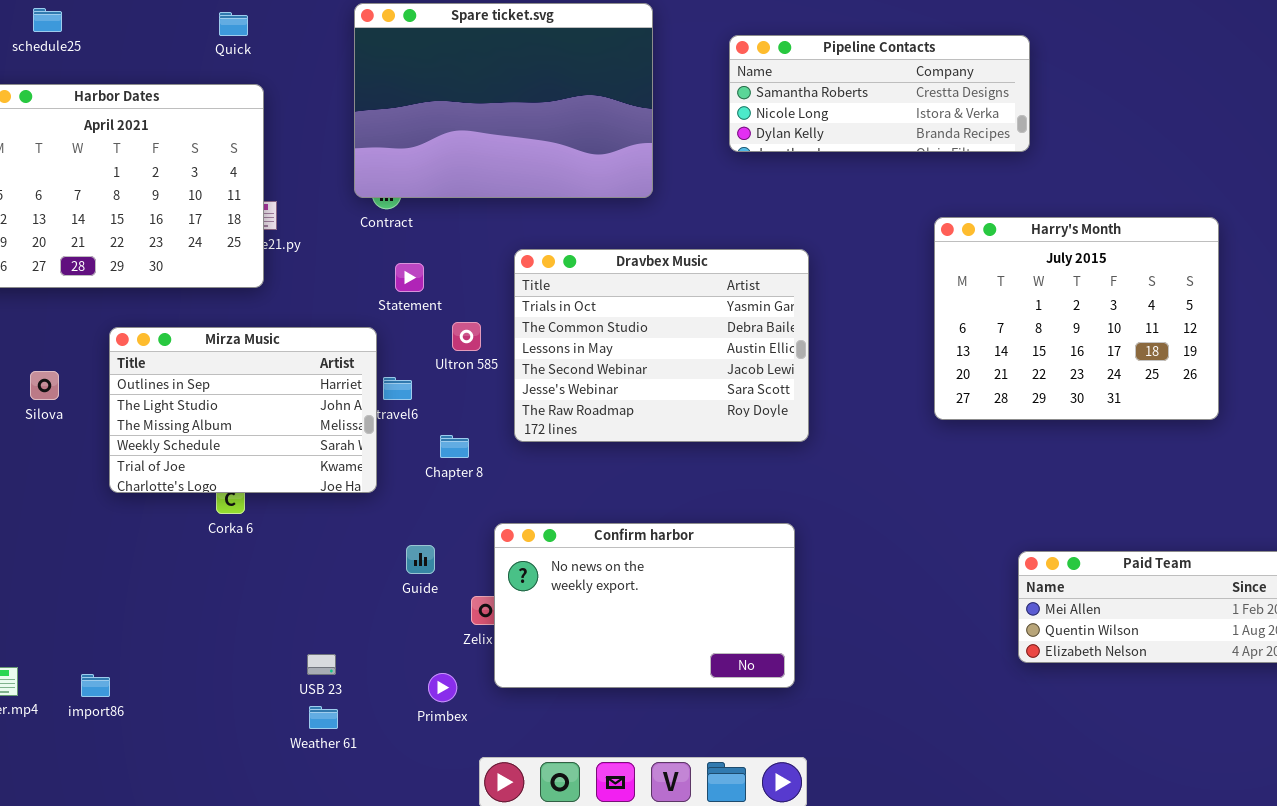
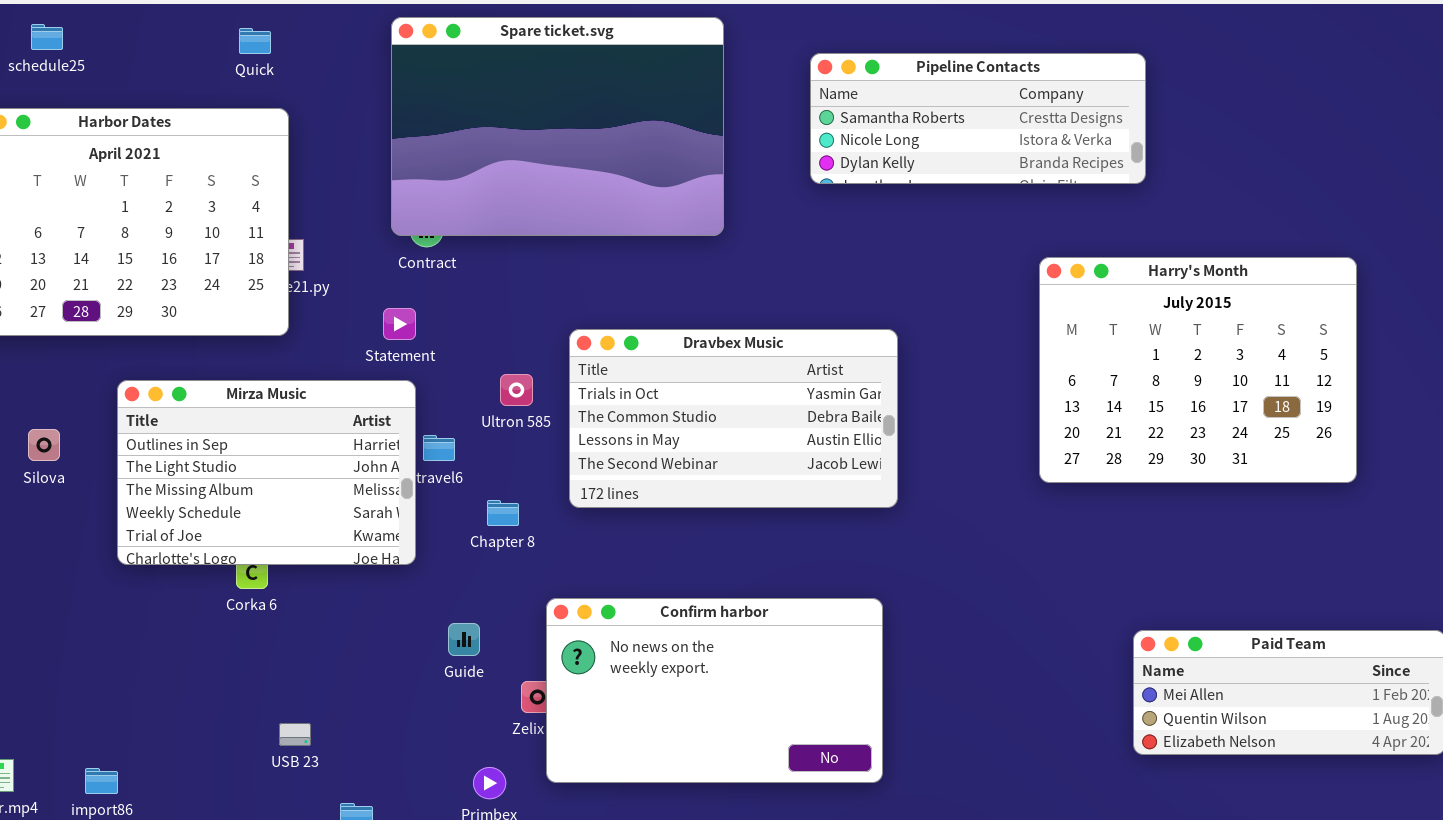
Dravbex Music: [514,249,809,442] -> [569,329,898,508], resized
Statement: [395,263,424,292] -> [383,308,416,340], moved
USB 23: [307,654,336,675] -> [279,723,311,746], moved

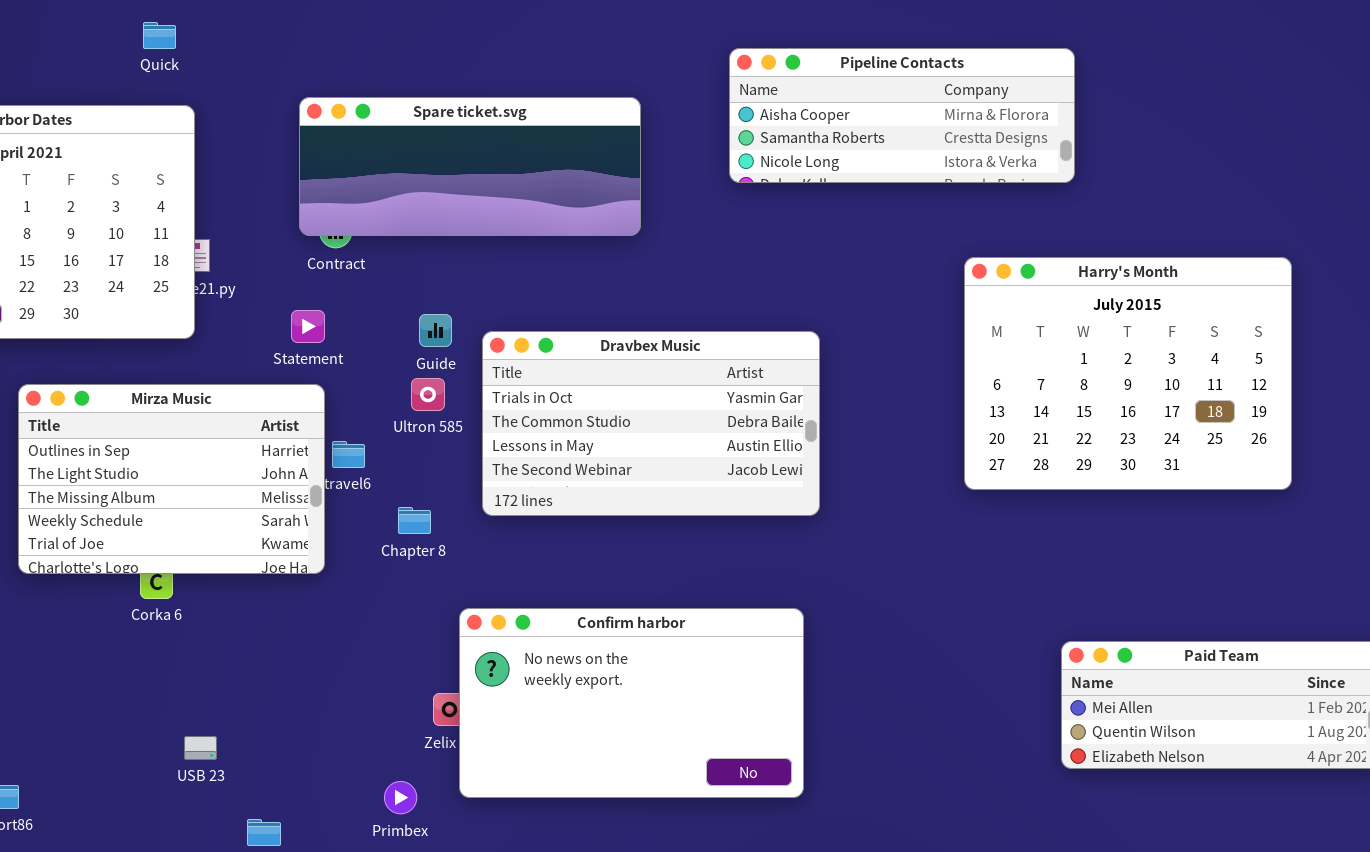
Spare ticket.svg: [391,17,724,236] -> [299,97,641,236], resized
Pipeline Contacts: [810,53,1146,184] -> [729,48,1075,183], scrolled up 1 row
Guide: [448,623,480,656] -> [419,314,452,347], moved

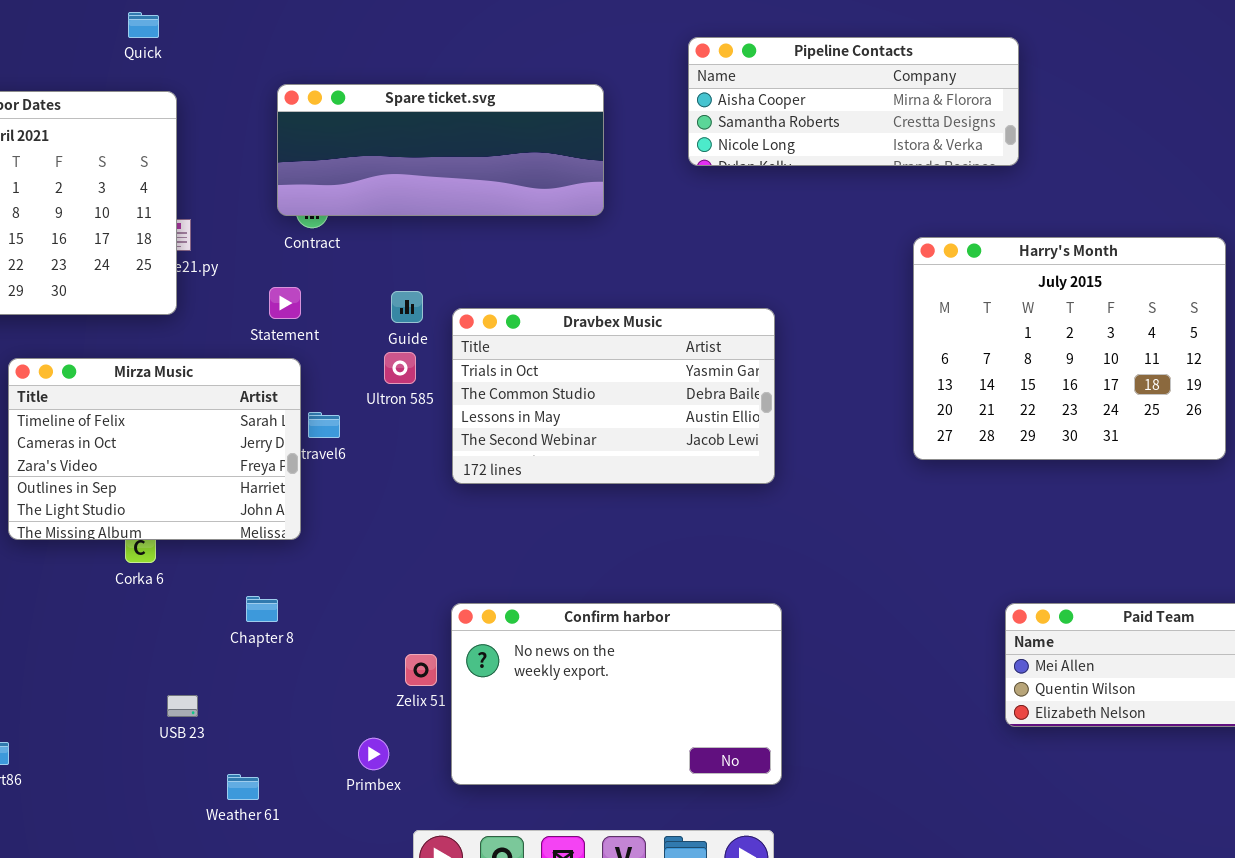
Mirza Music: [18,384,325,574] -> [8,358,301,540], scrolled up 3 rows
Chapter 8: [398,507,431,534] -> [246,596,278,622], moved
Confirm harbor: [459,608,804,798] -> [451,603,782,785], moved

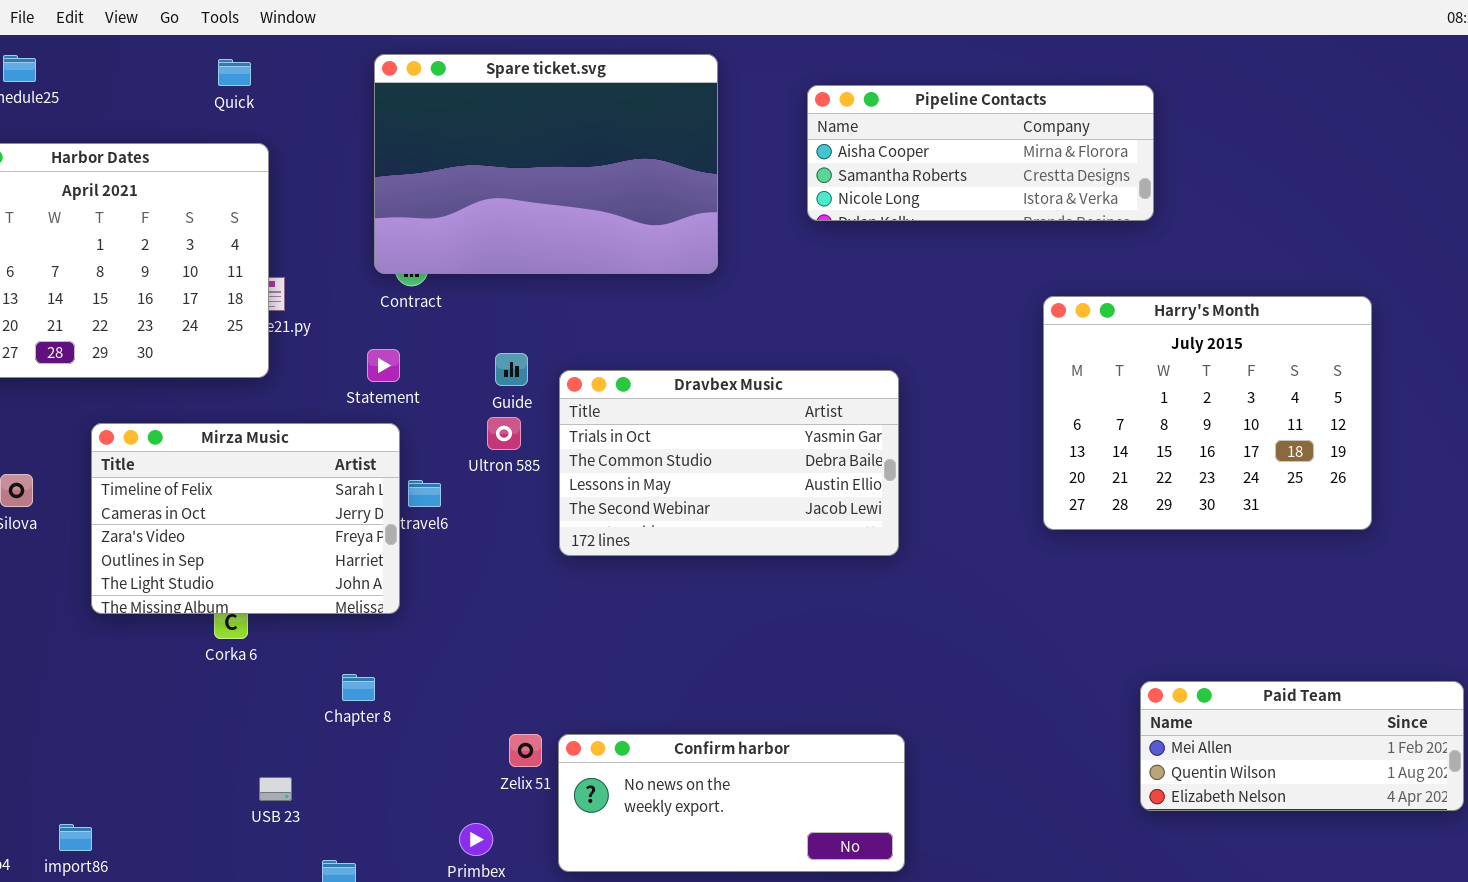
Spare ticket.svg: [277,84,604,216] -> [374,54,718,274], resized
Confirm harbor: [451,603,782,785] -> [558,734,905,872], resized

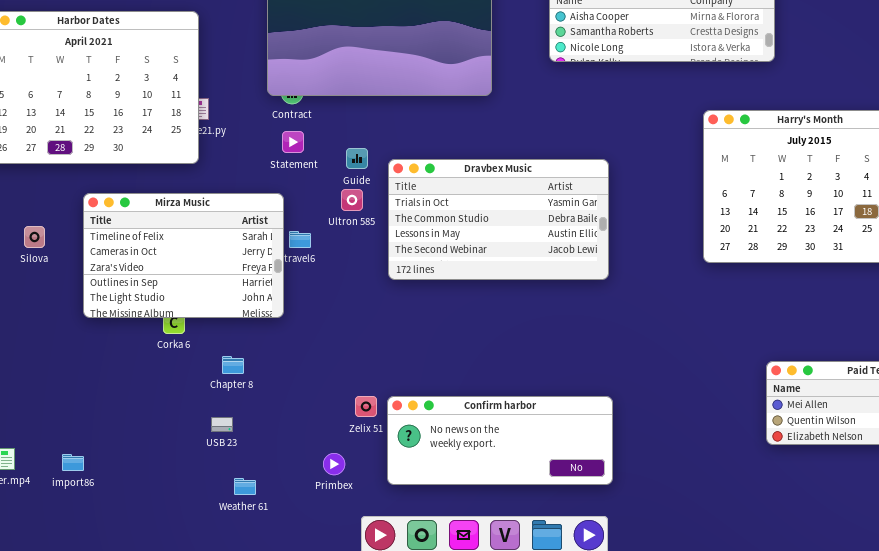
Statement: [367,349,400,382] -> [282,131,304,153], moved
Chapter 8: [342,674,375,701] -> [222,356,244,374], moved
USB 23: [259,777,292,801] -> [211,417,233,432], moved

